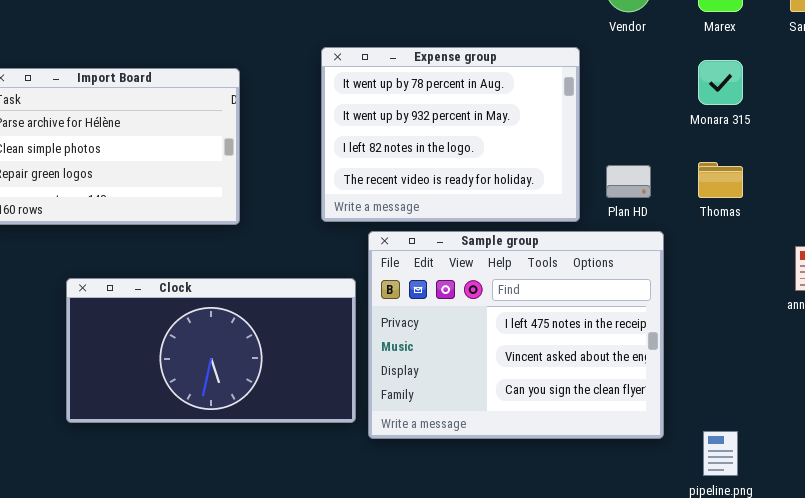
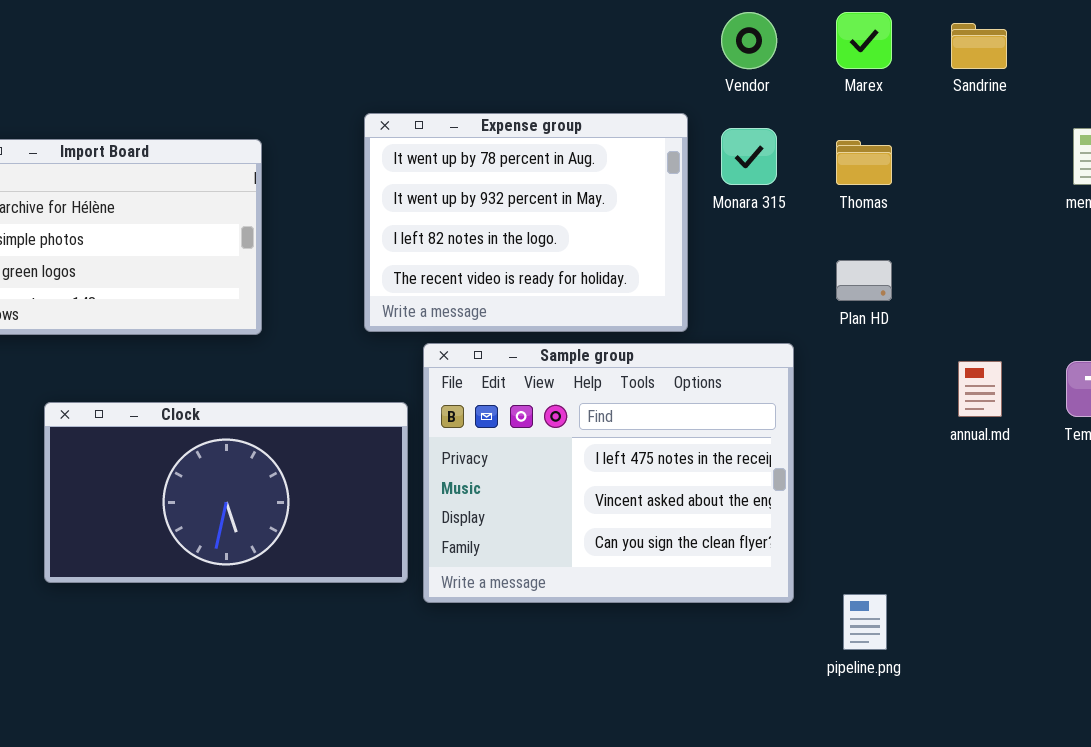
Monara 315: [698,60,743,105] -> [721,128,777,185], moved
Thomas: [698,162,743,198] -> [836,140,892,185], moved
Plan HD: [606,165,651,198] -> [836,260,892,301], moved

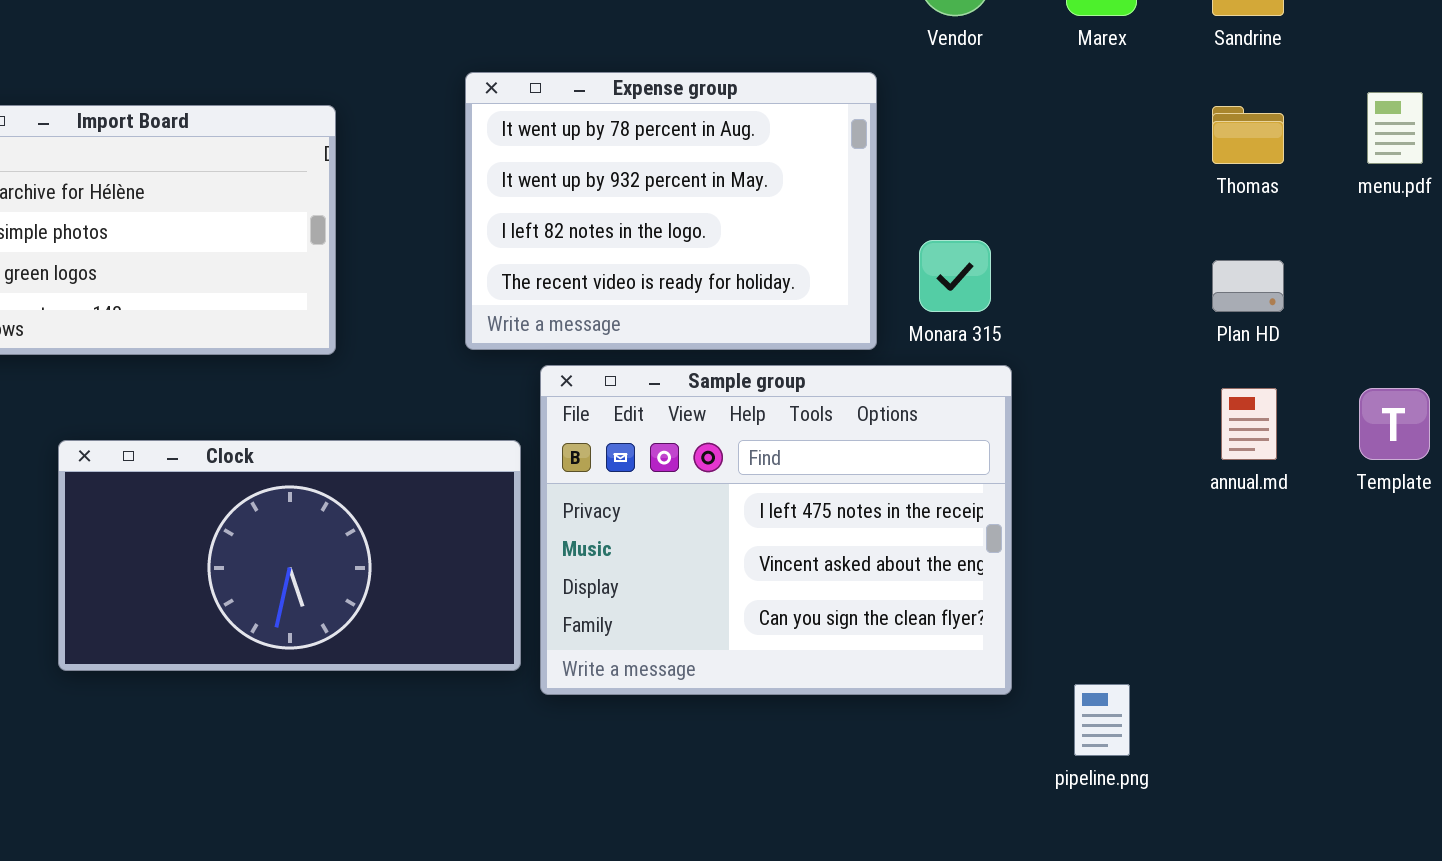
Monara 315: [721,128,777,185] -> [919,240,991,312], moved
Thomas: [836,140,892,185] -> [1212,106,1284,164], moved
Plan HD: [836,260,892,301] -> [1212,260,1284,312], moved

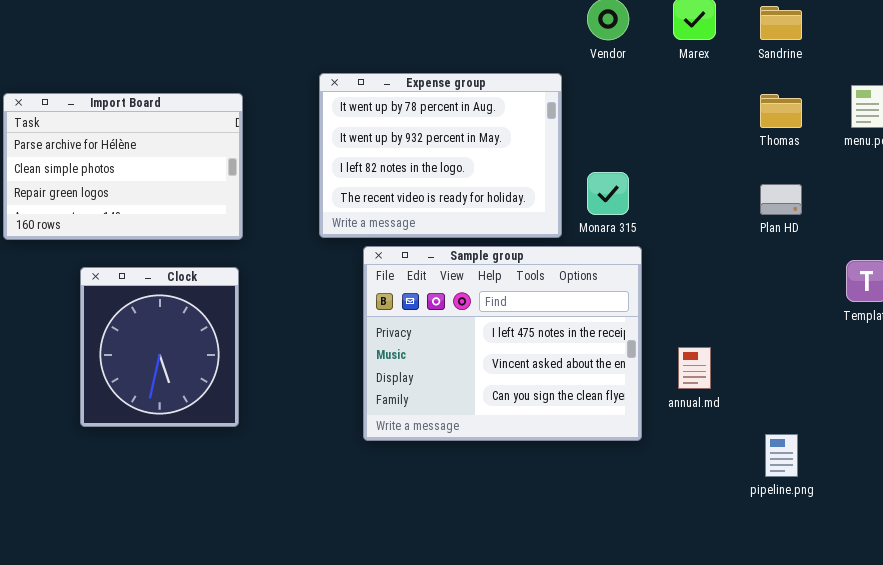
annual.md: [1221,388,1277,460] -> [678,347,711,389], moved
Clock: [58,440,521,671] -> [80,267,239,427], resized
pipeline.png: [1074,684,1130,756] -> [765,434,798,477], moved

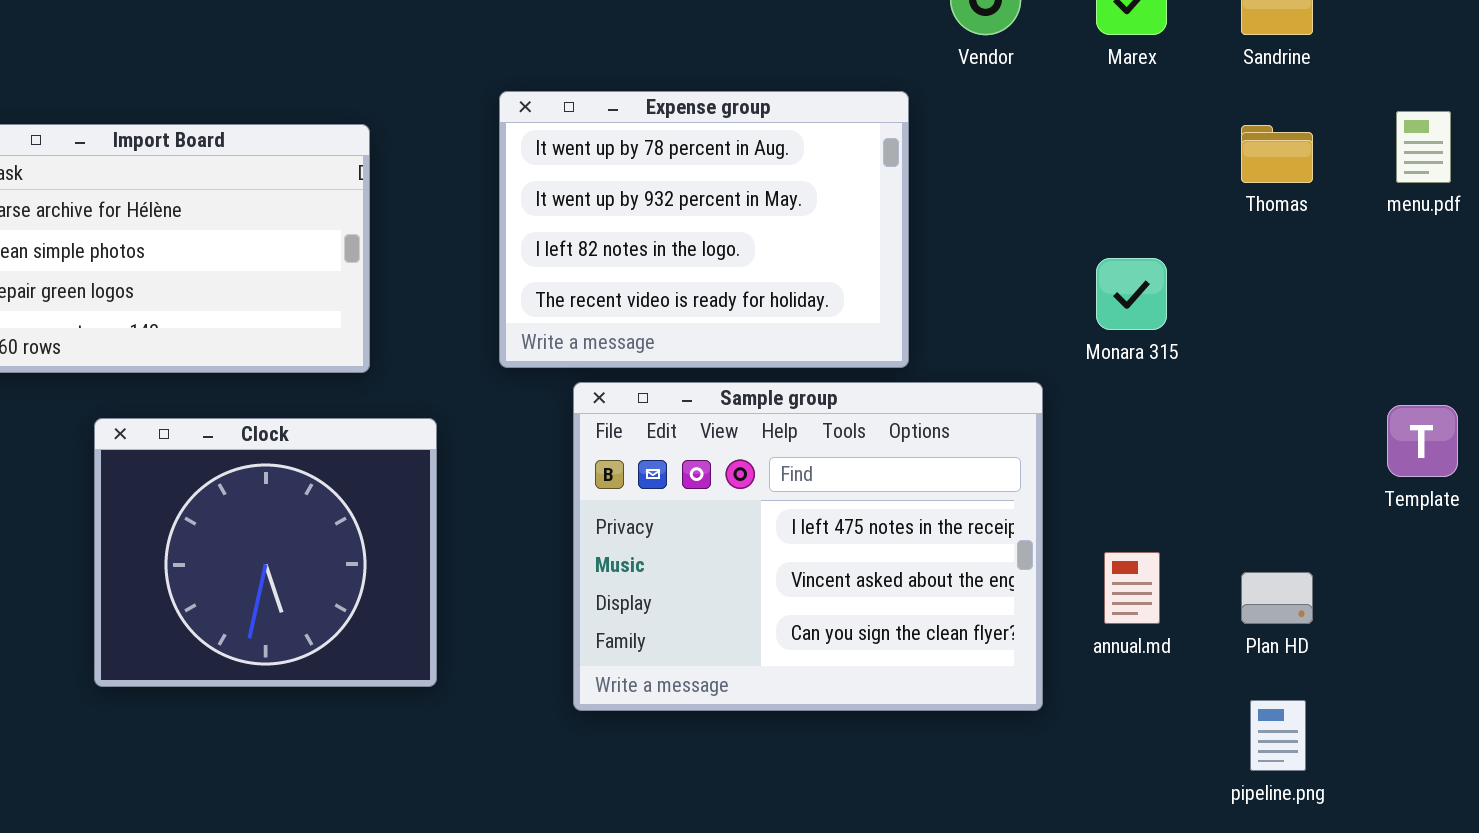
Monara 315: [587,172,629,215] -> [1096,258,1167,330], moved
Plan HD: [760,184,802,215] -> [1241,572,1313,624], moved
Clock: [80,267,239,427] -> [94,418,437,687], resized

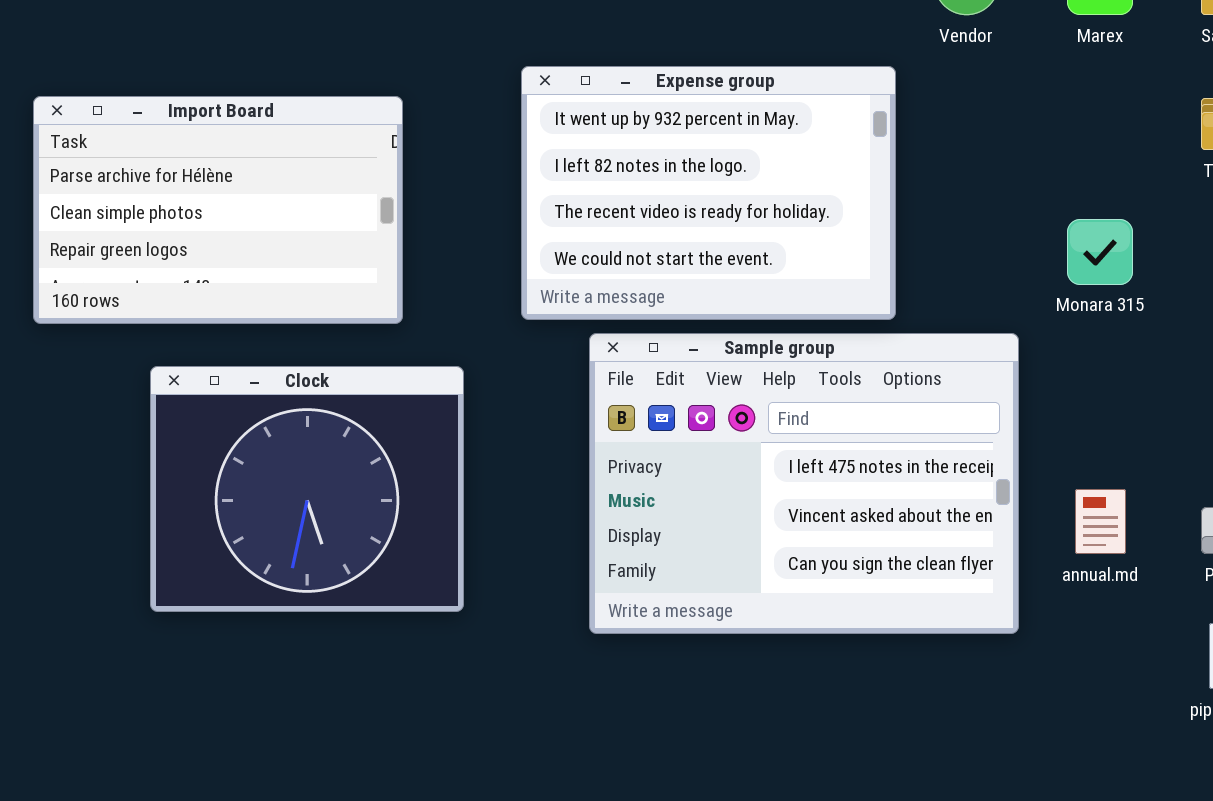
Expense group: [499,91,909,368] -> [521,66,896,320], scrolled down 1 row

